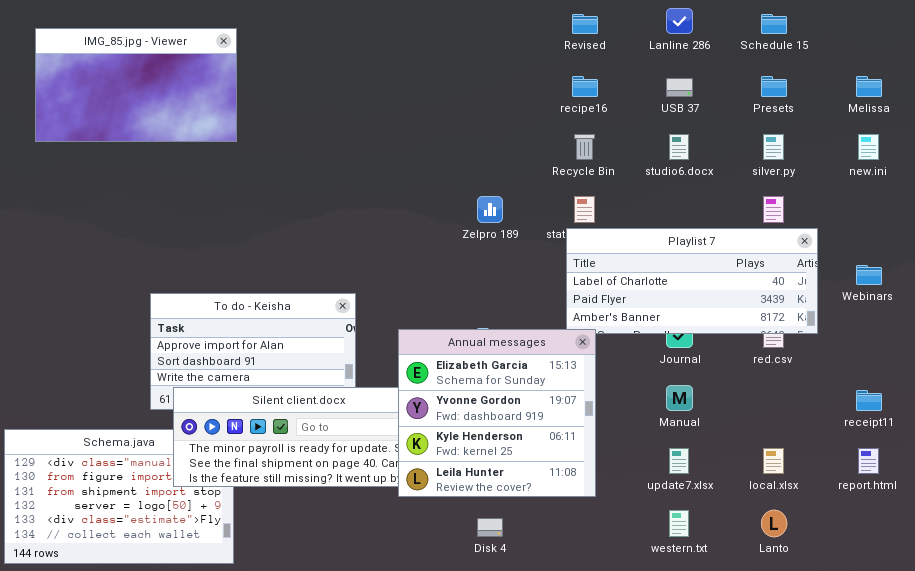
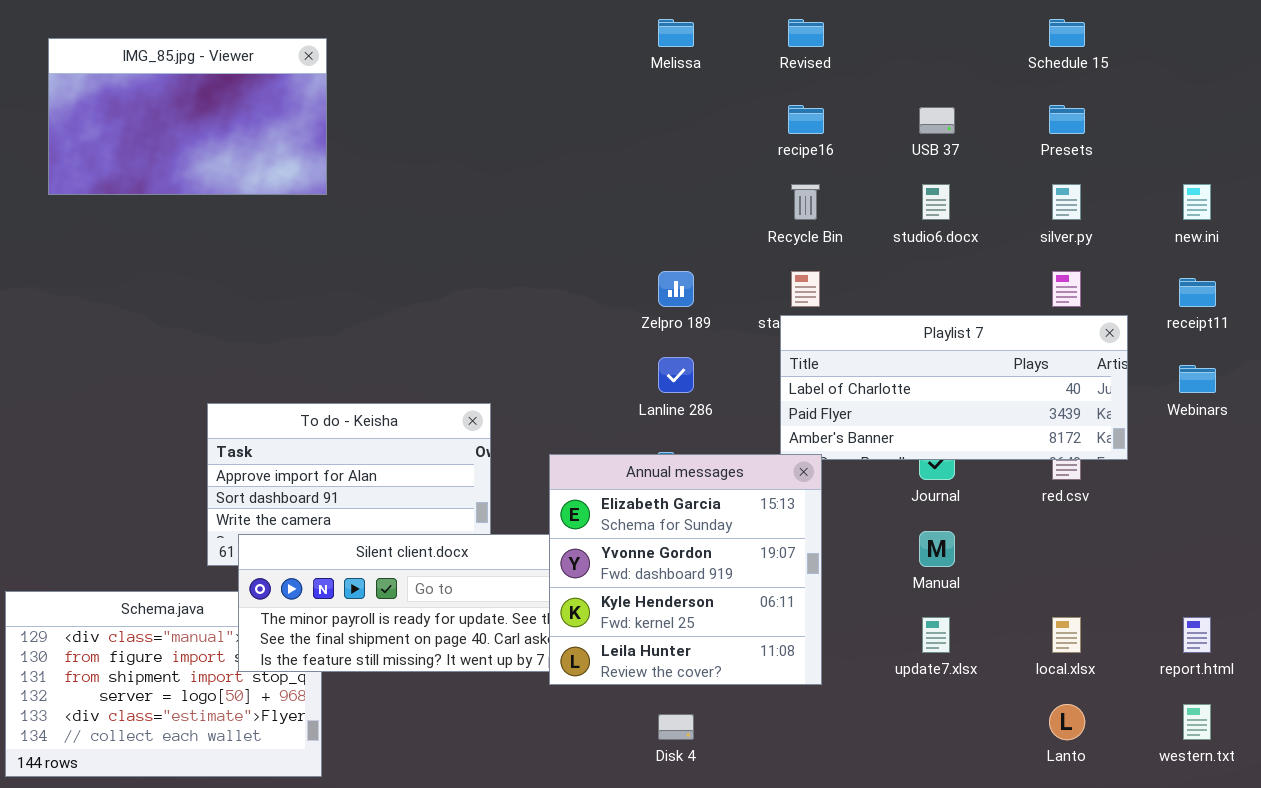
Lanline 286: [666,8,693,34] -> [658,357,694,393], moved
Melissa: [856,76,882,97] -> [658,19,694,47], moved
receipt11: [856,390,882,411] -> [1179,278,1216,307], moved
western.txt: [669,510,689,537] -> [1183,704,1211,740], moved

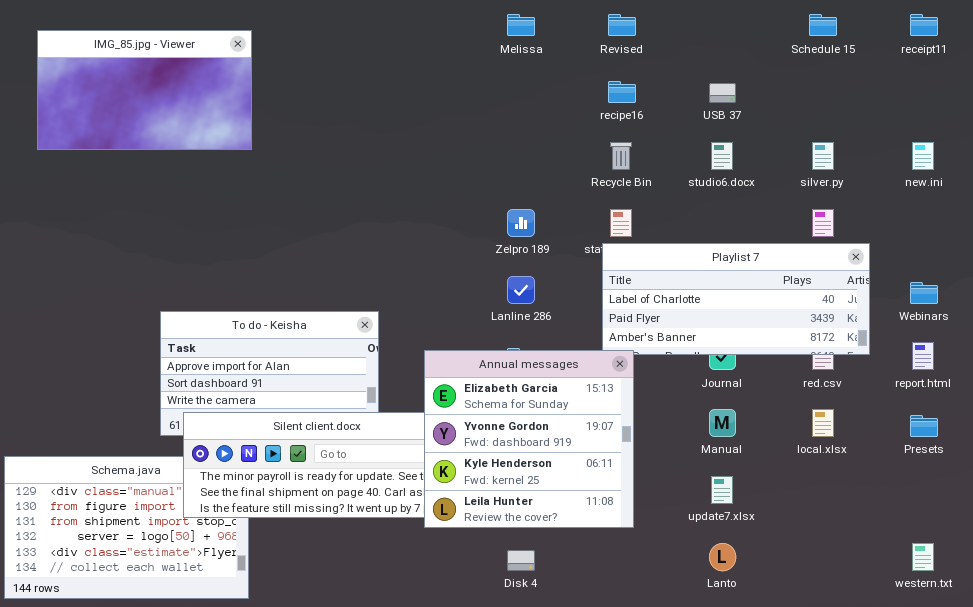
Presets: [1049,105,1085,134] -> [910,415,938,437], moved
receipt11: [1179,278,1216,307] -> [910,14,938,36], moved
local.xlsx: [1052,617,1081,653] -> [812,409,834,437], moved
report.html: [1183,617,1211,653] -> [912,342,934,370], moved
Lanto: [1049,704,1085,740] -> [709,543,736,571], moved

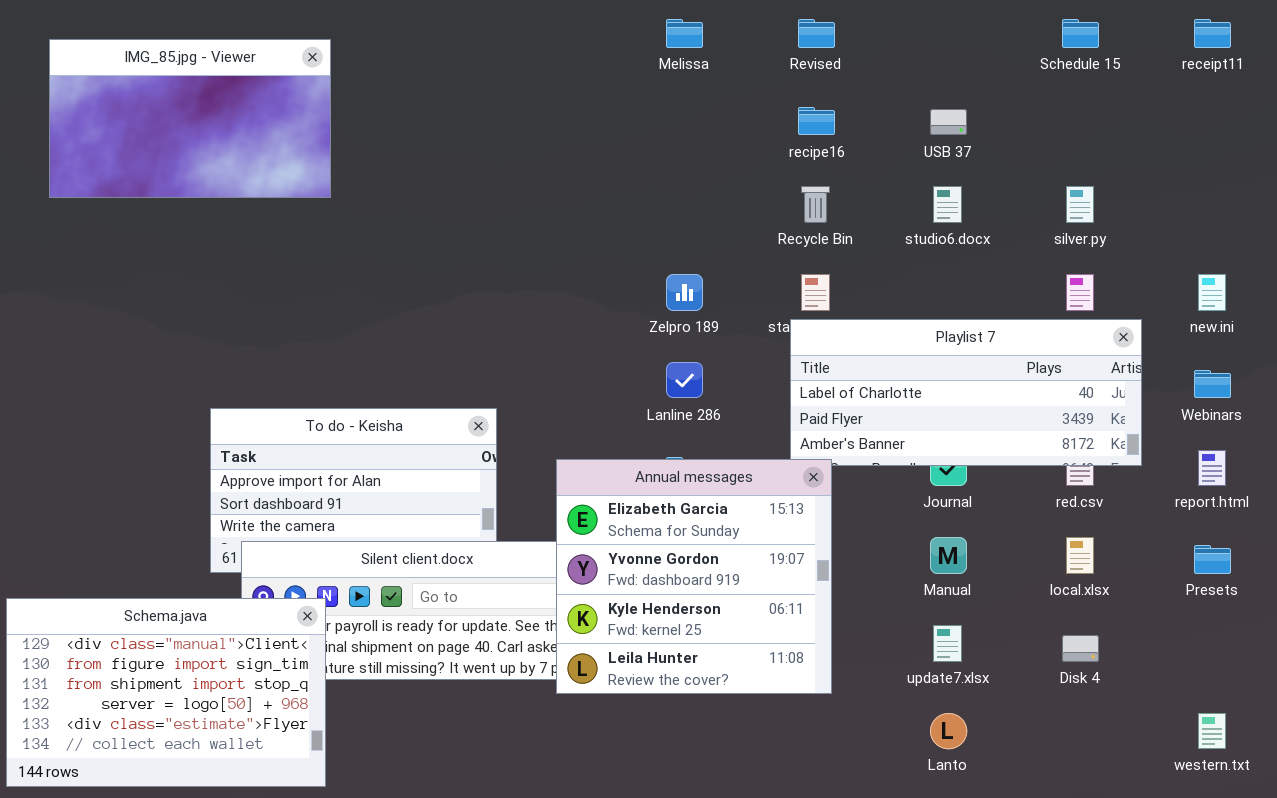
new.ini: [912,142,934,170] -> [1198,274,1226,311], moved
Schema.java: [4,456,249,599] -> [6,598,326,787], raised
Disk 4: [507,550,535,571] -> [1062,635,1099,662], moved

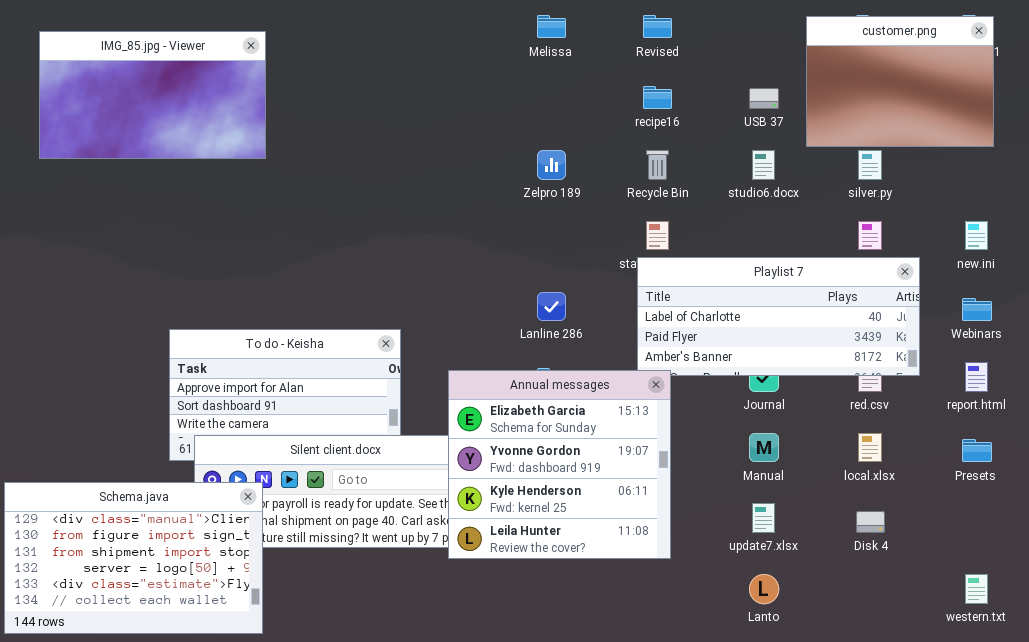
customer.png: none -> [806,16,994,147], opened
Zelpro 189: [666,274,703,311] -> [537,150,566,180], moved

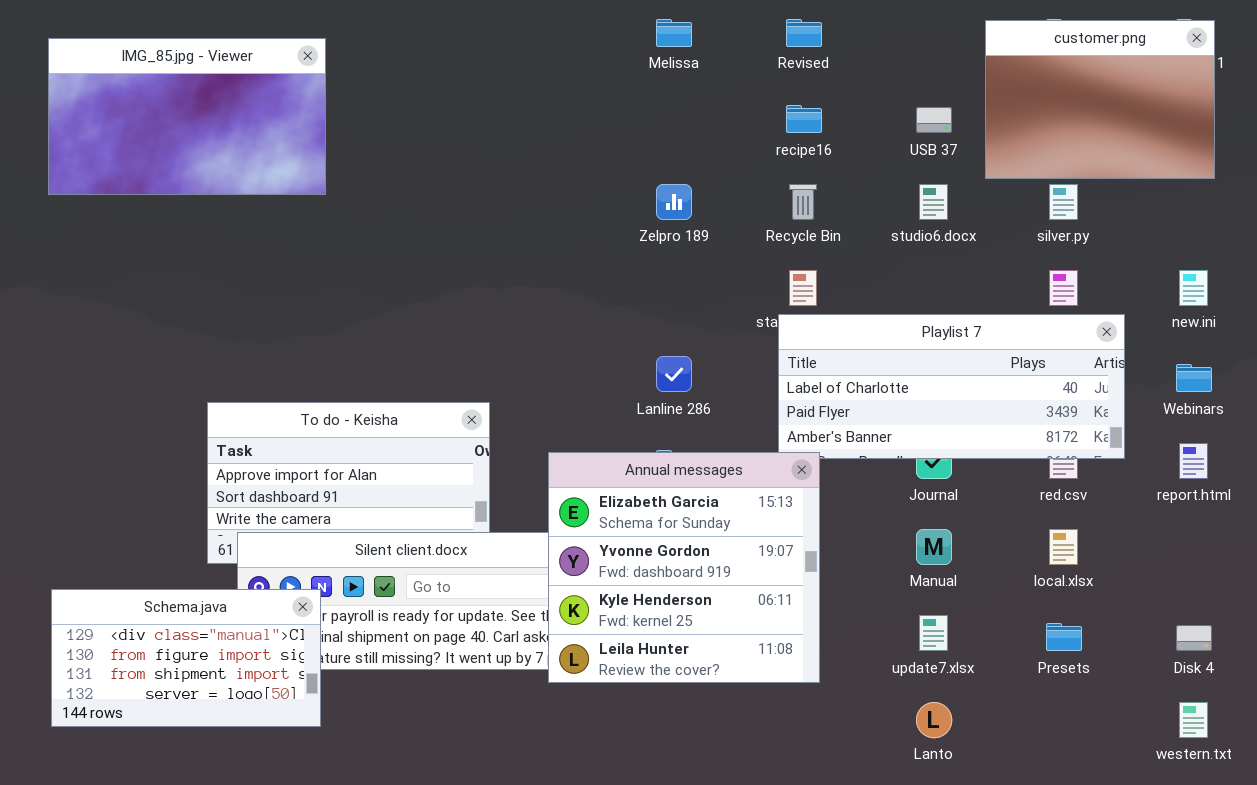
Presets: [962,439,992,462] -> [1046,623,1082,651], moved
Schema.java: [4,482,263,634] -> [51,589,321,727], resized
Disk 4: [856,511,885,533] -> [1176,625,1212,651], moved

